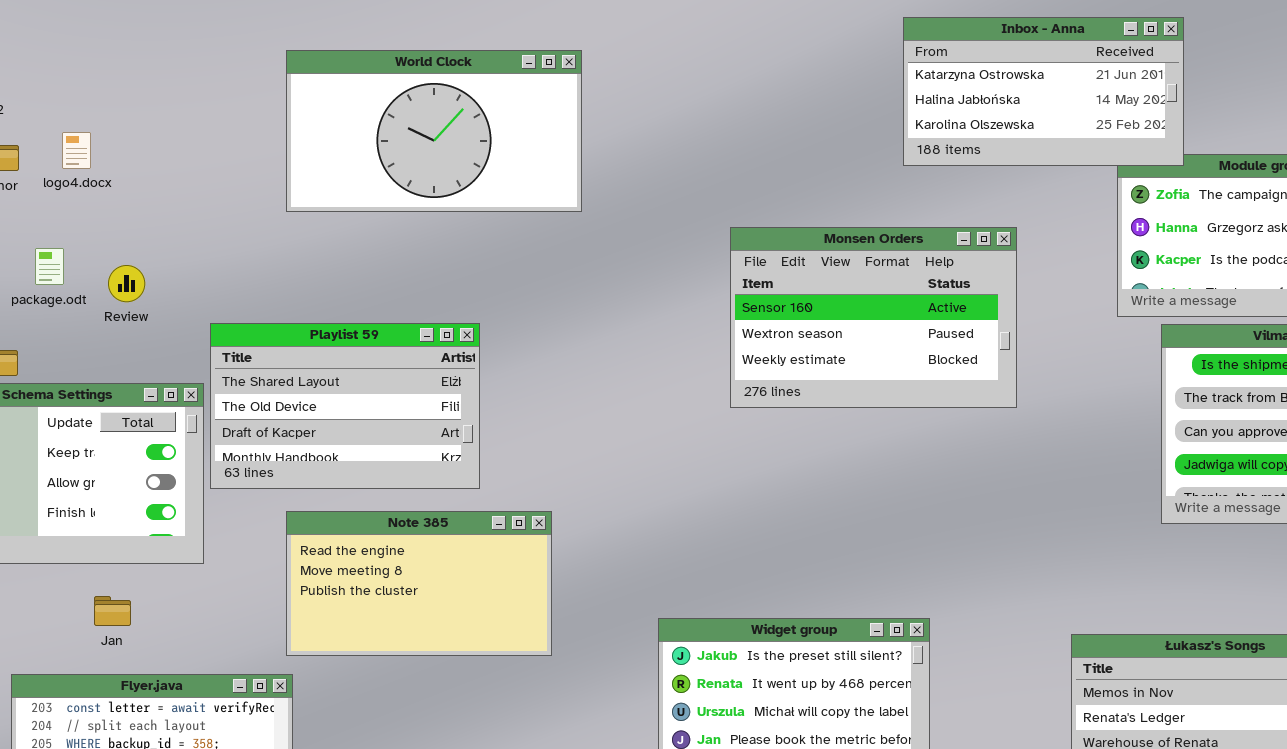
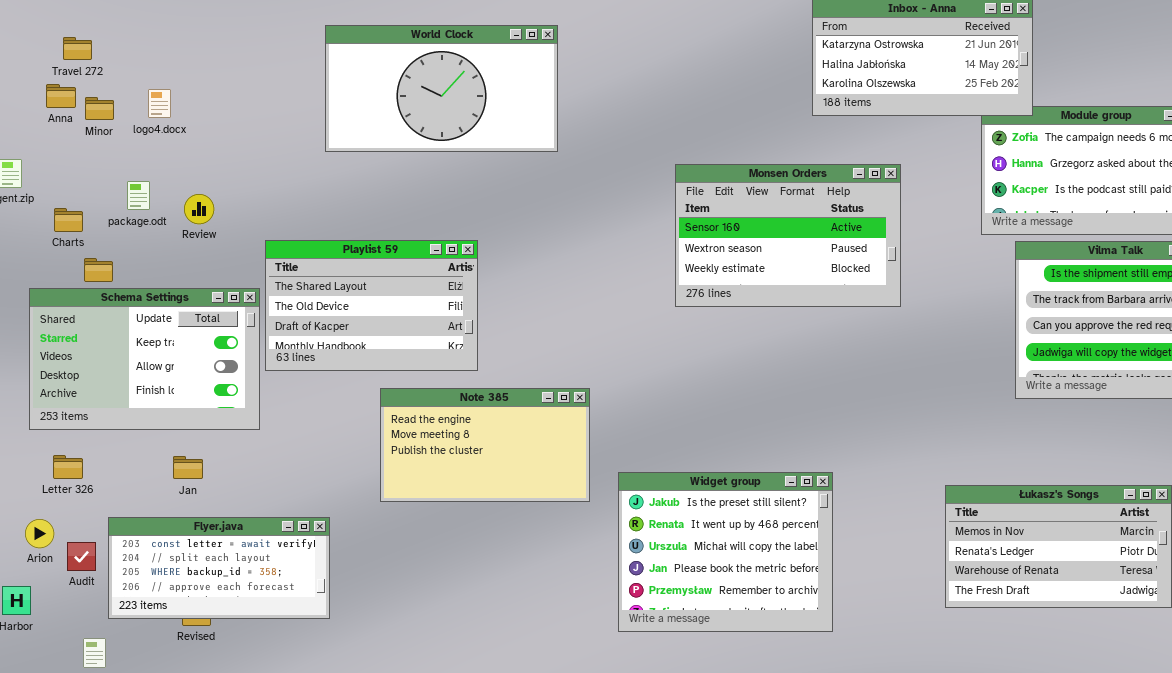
Note 385: [286,511,552,656] -> [380,388,590,502], moved

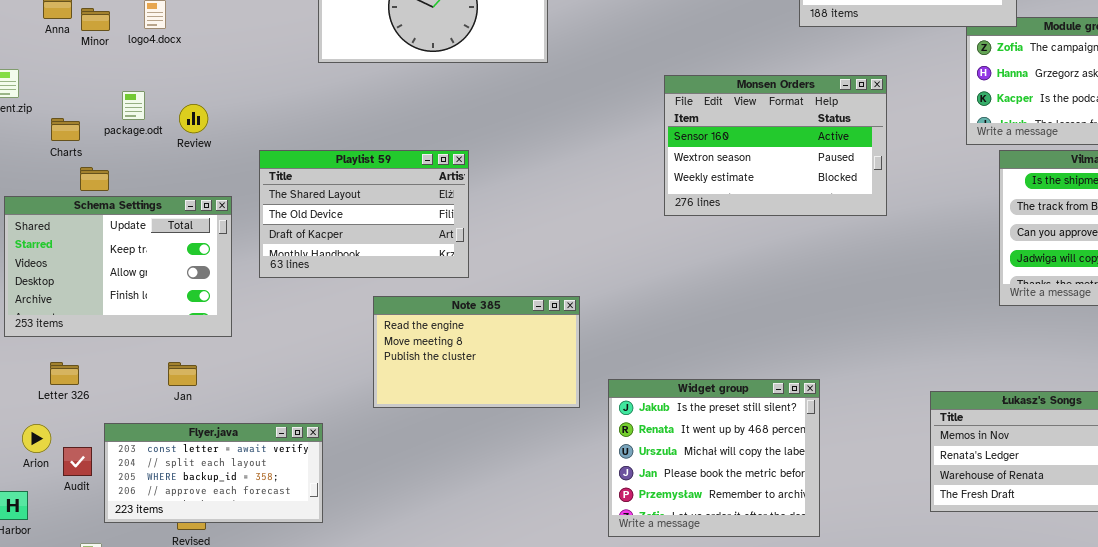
Schema Settings: [29,288,260,430] -> [4,196,232,337], moved

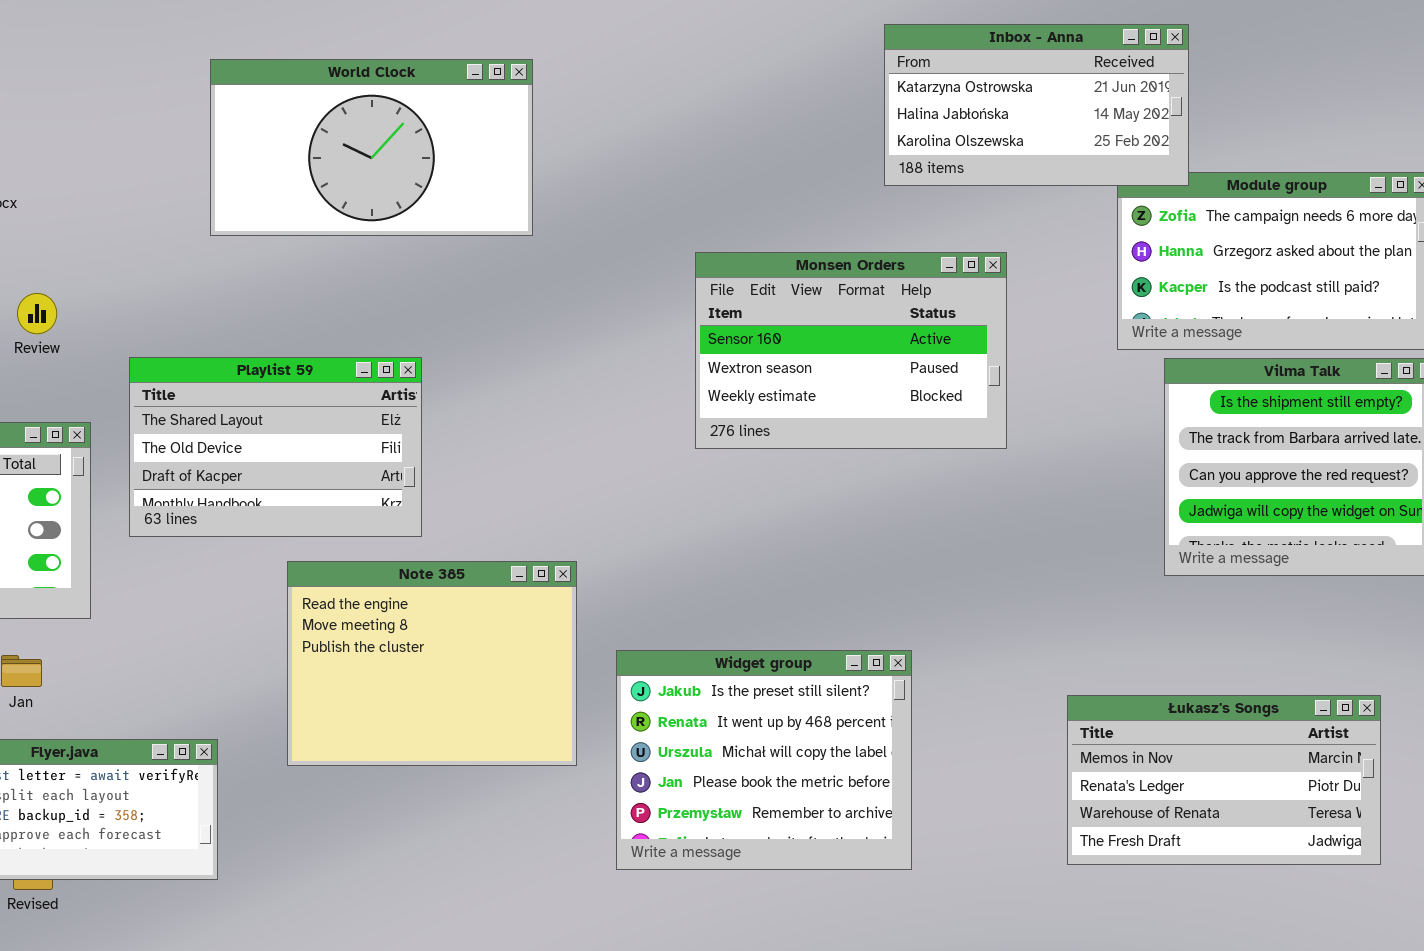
Note 385: [373,296,580,408] -> [287,561,577,766], resized
Widget group: [608,379,820,537] -> [616,650,912,870], moved

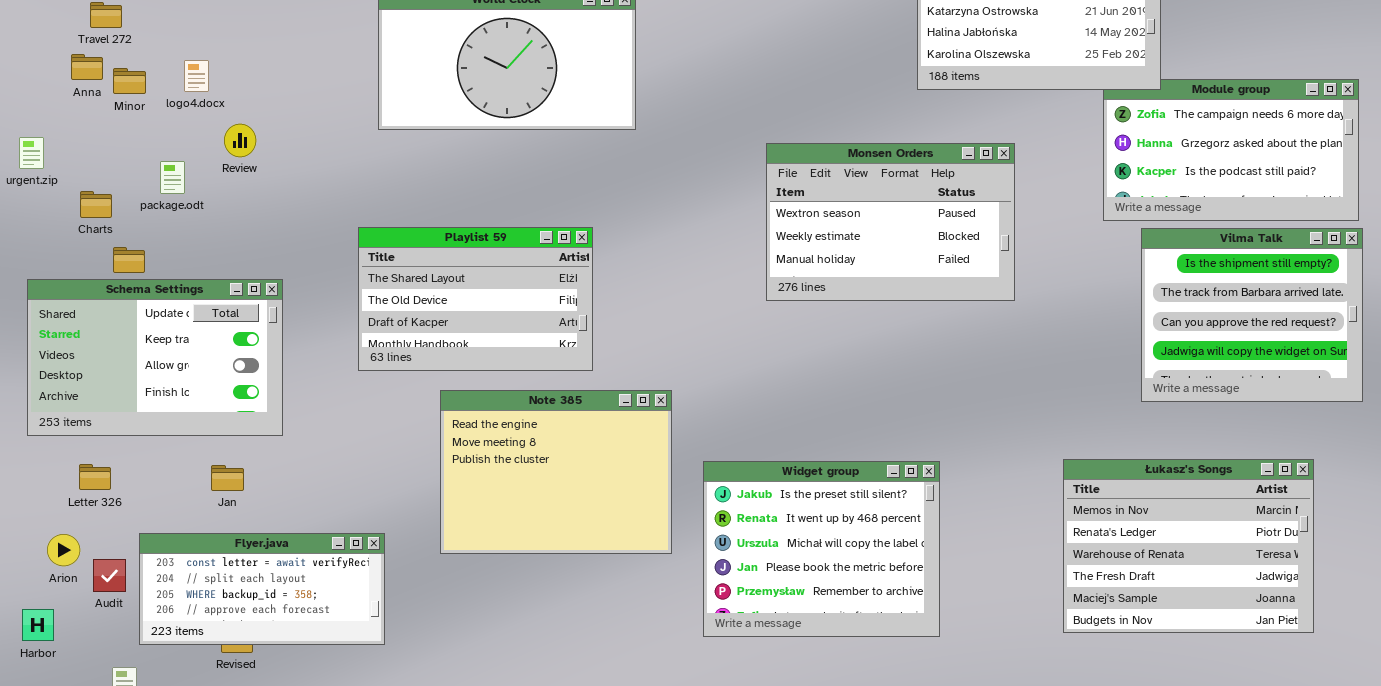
Monsen Orders: [695,252,1007,449] -> [766,143,1015,301], scrolled down 1 row
Review: [17,293,57,334] -> [224,124,256,157], moved
Playlist 59: [129,357,422,537] -> [358,227,593,371], moved
Łukasz's Songs: [1067,695,1381,865] -> [1063,459,1314,633], resized

